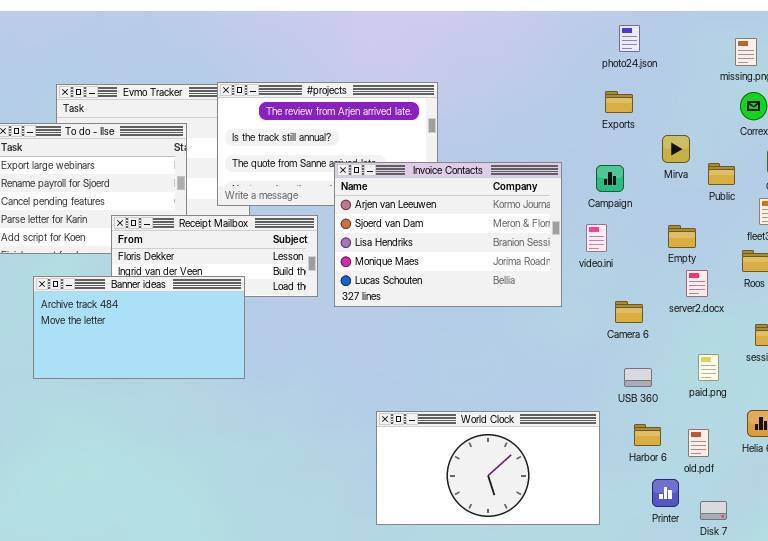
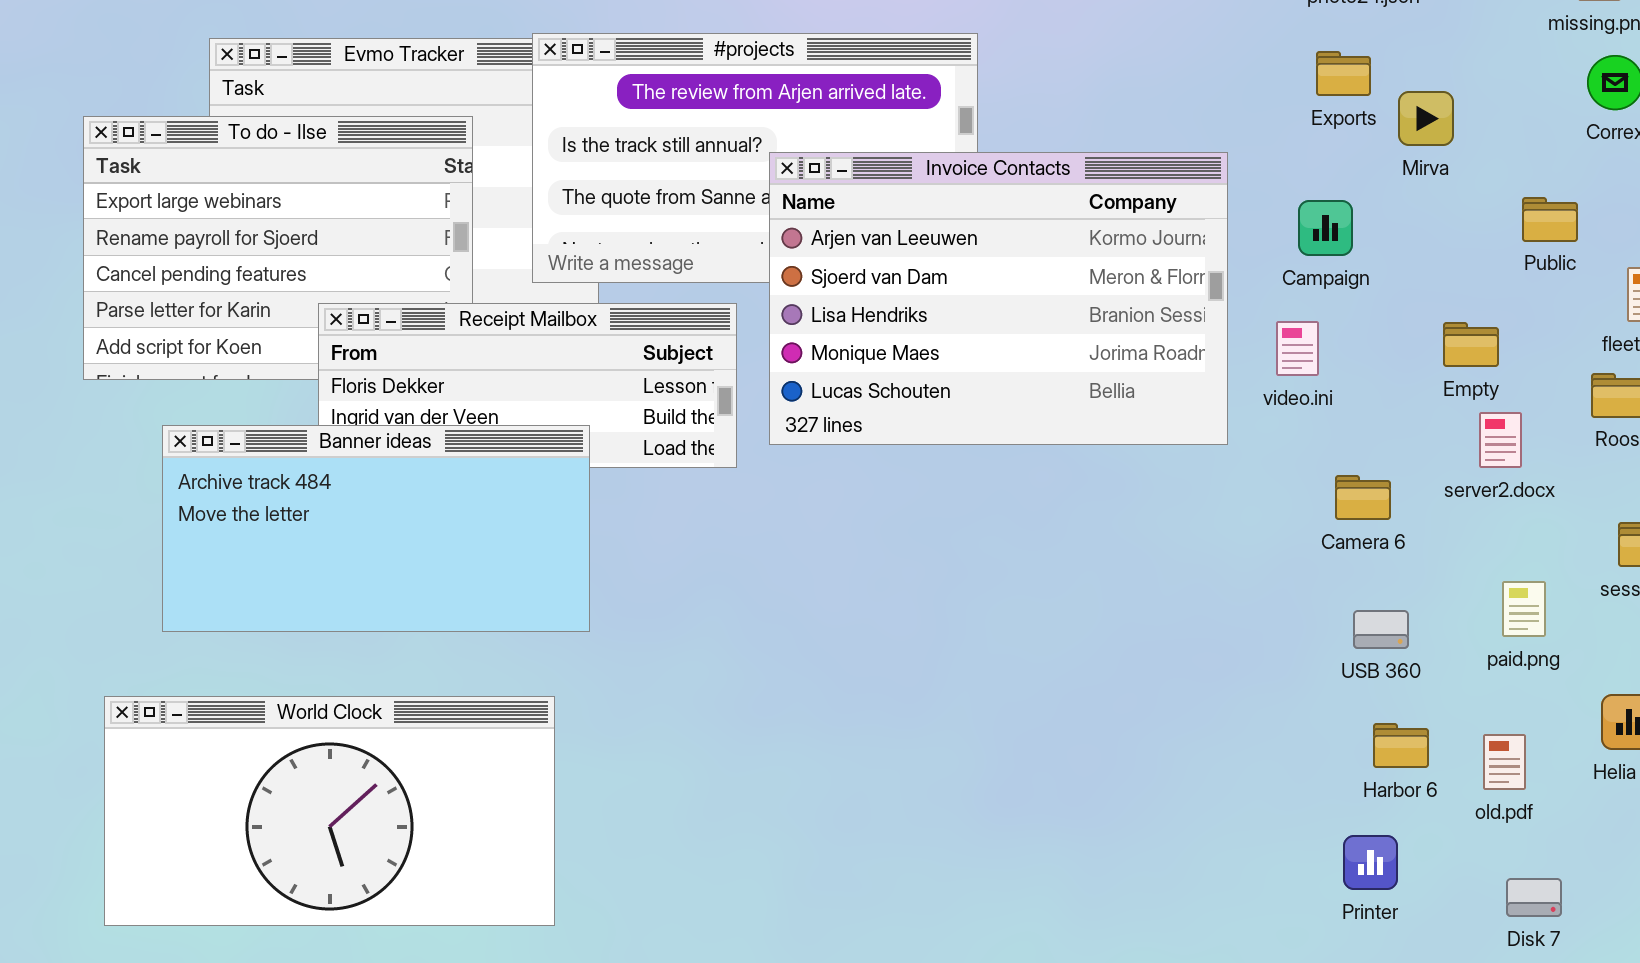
Mirva: [662,135,690,163] -> [1398,91,1454,146], moved
Invoice Contacts: [334,162,562,307] -> [769,152,1228,445], moved
World Clock: [376,411,600,525] -> [104,696,555,926], moved
Printer: [652,479,679,507] -> [1343,835,1398,890], moved

